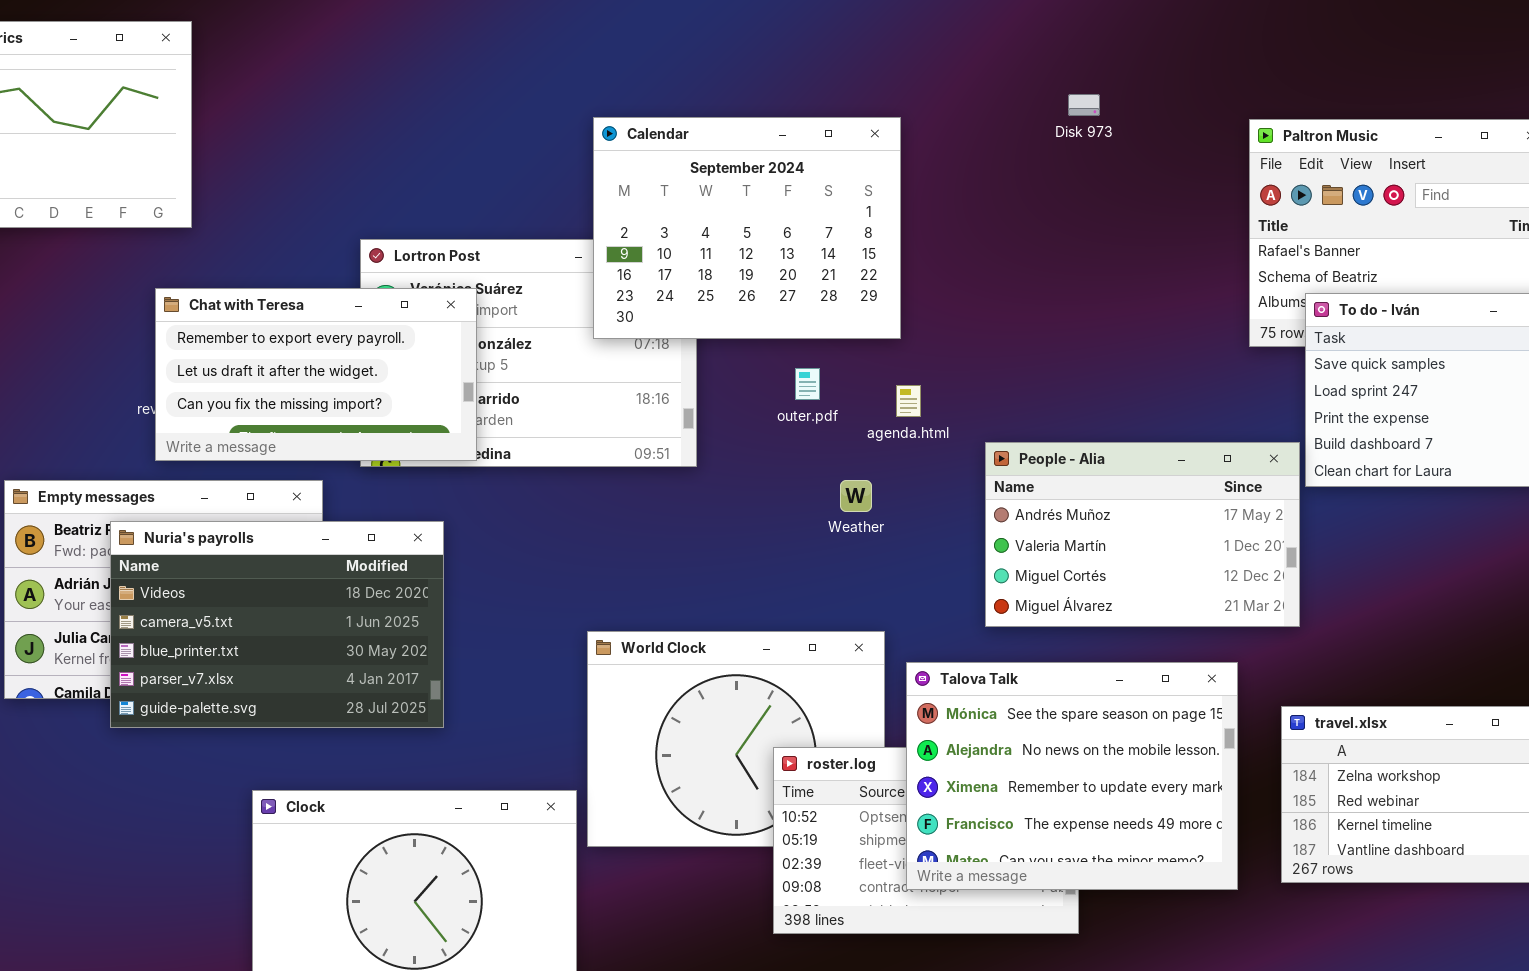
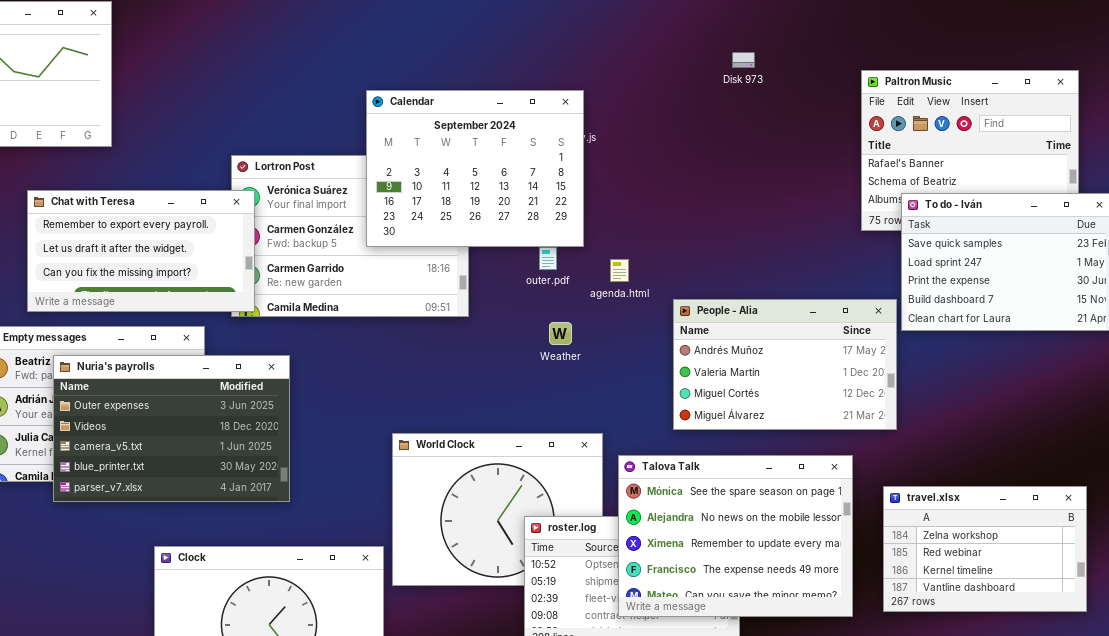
Calendar: [593,117,901,339] -> [366,90,584,247], moved
Chat with Teresa: [155,288,477,461] -> [27,190,255,312], moved
Weather: [840,480,872,512] -> [549,322,572,345], moved
Nuria's payrolls: [110,521,444,728] -> [53,355,290,502], scrolled up 1 row

